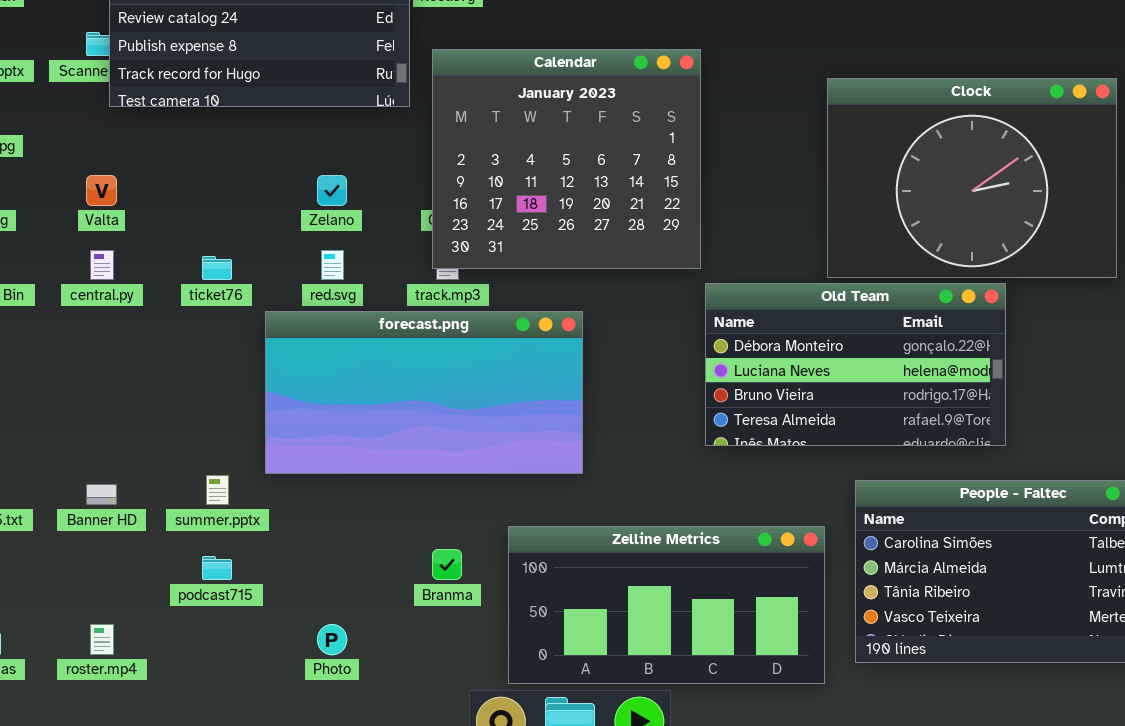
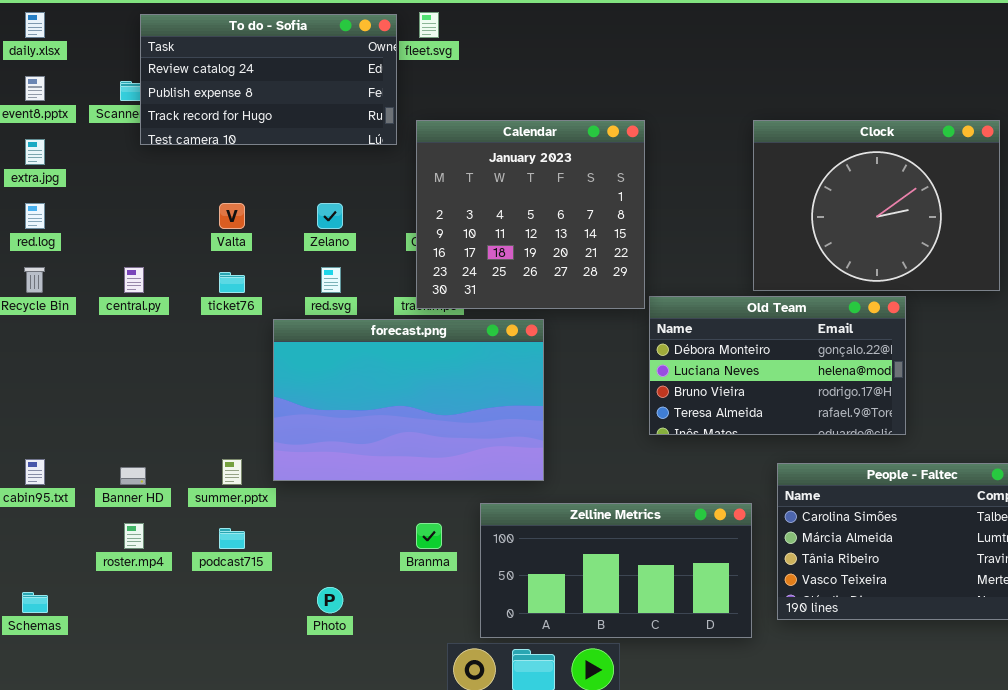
Calendar: [432,49,701,269] -> [416,120,645,309], moved
Valta: [86,175,117,206] -> [219,203,245,229], moved
forecast.png: [265,311,583,474] -> [273,319,544,481], resized
roster.mp4: [90,624,114,655] -> [124,523,144,549], moved

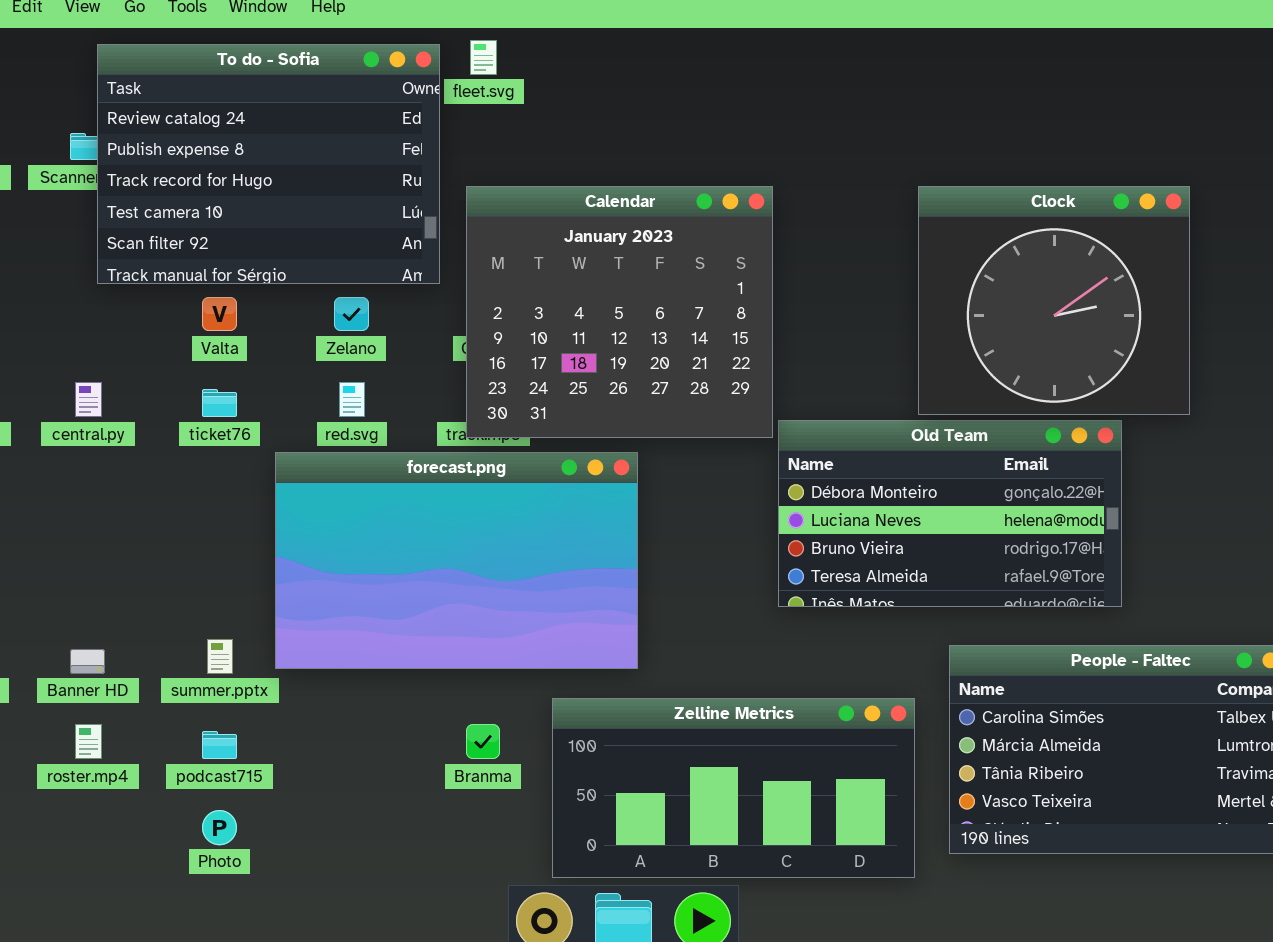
To do - Sofia: [140,14,397,145] -> [97,44,440,284], resized
Clock: [753,120,1000,291] -> [918,186,1190,415], resized
Photo: [317,587,343,613] -> [202,810,237,845], moved

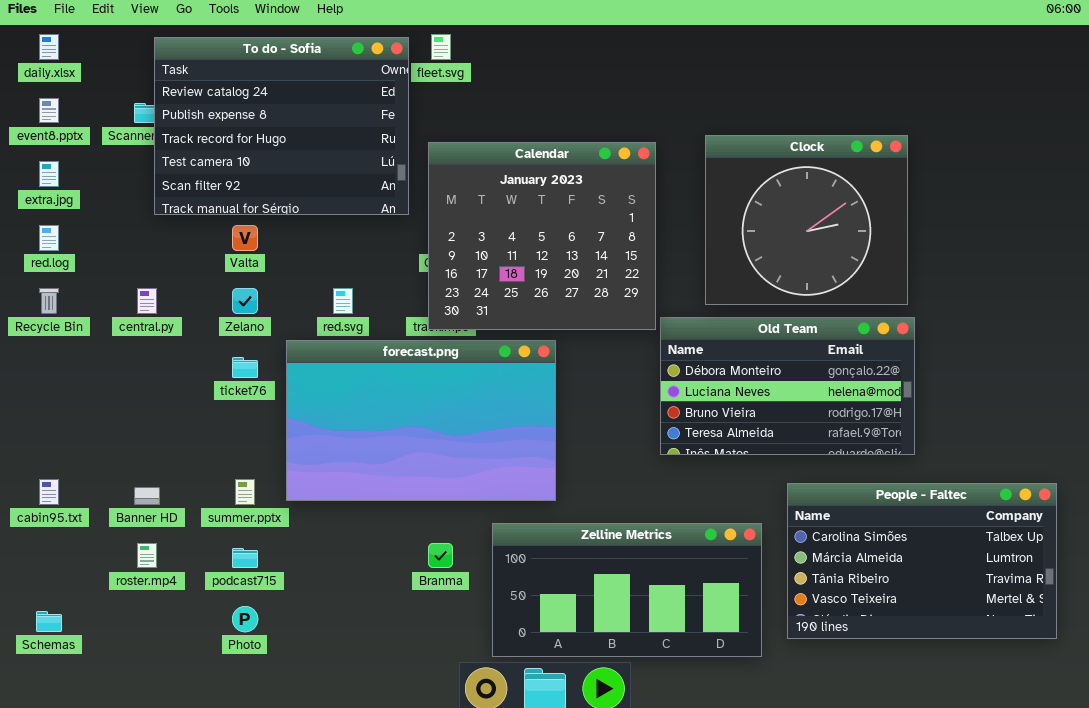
Clock: [918,186,1190,415] -> [705,135,908,305], moved
Zelano: [334,297,369,331] -> [232,288,258,314], moved
ticket76: [202,389,237,417] -> [232,357,258,378], moved

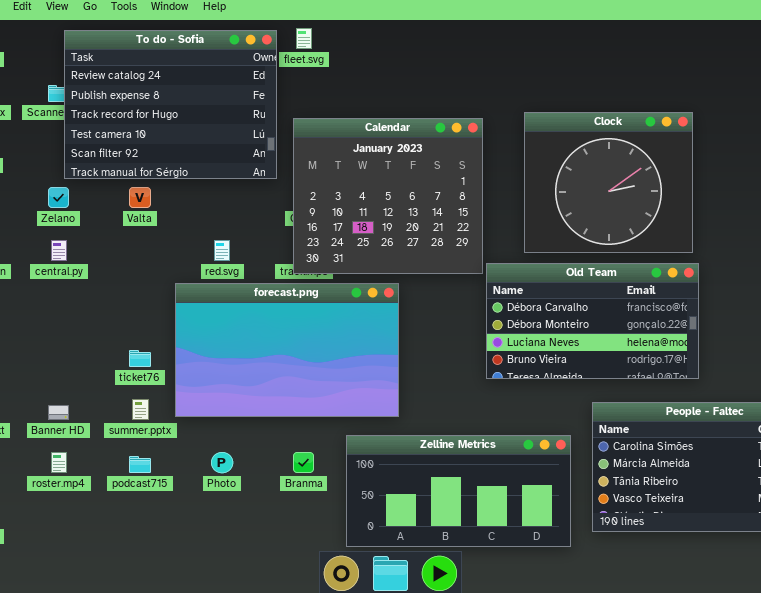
Zelano: [232,288,258,314] -> [48,187,69,208], moved
Old Team: [660,317,915,455] -> [486,263,699,379], scrolled up 1 row
ticket76: [232,357,258,378] -> [129,350,151,367], moved
Photo: [232,606,258,632] -> [211,452,233,473], moved

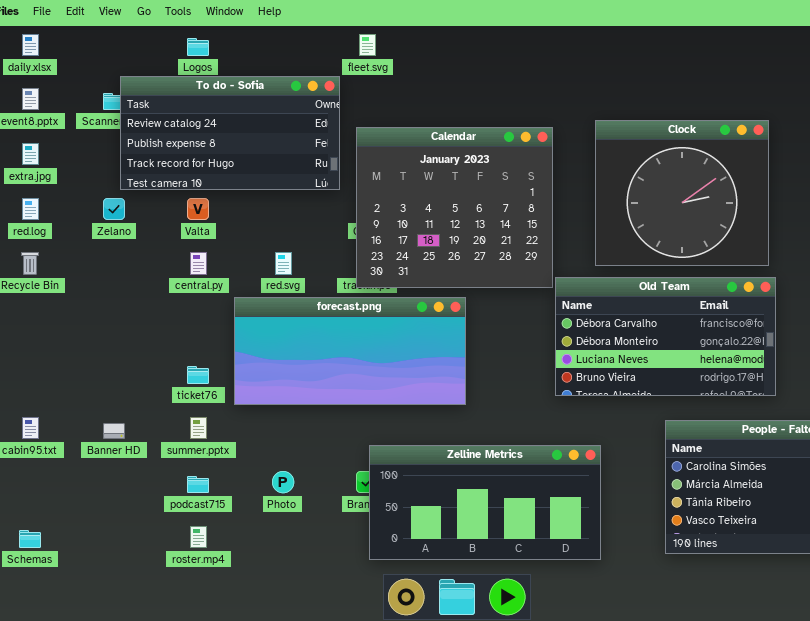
To do - Sofia: [64,30,277,179] -> [120,76,340,190], resized
central.py: [51,240,67,261] -> [190,252,207,275], moved
forecast.png: [175,283,399,417] -> [234,297,466,405], resized
Zelline Metrics: [346,435,571,547] -> [369,445,601,560], moved
roster.mp4: [51,452,67,473] -> [190,526,207,548], moved

